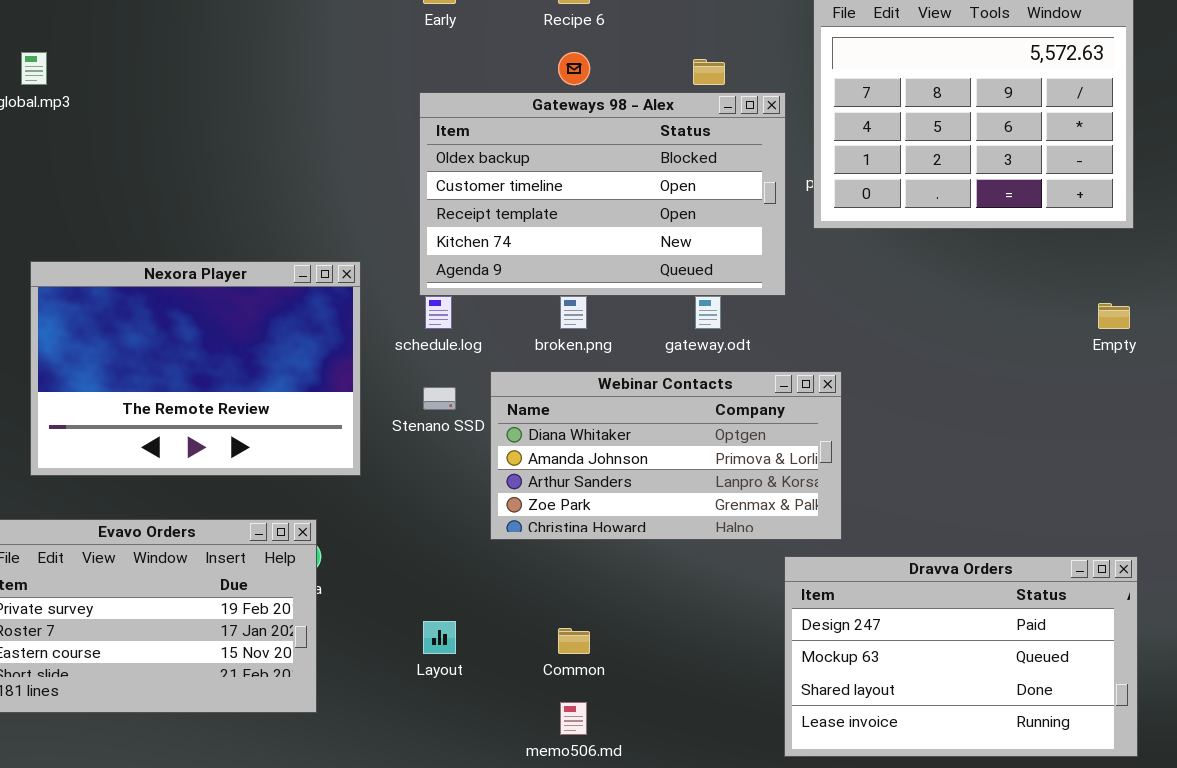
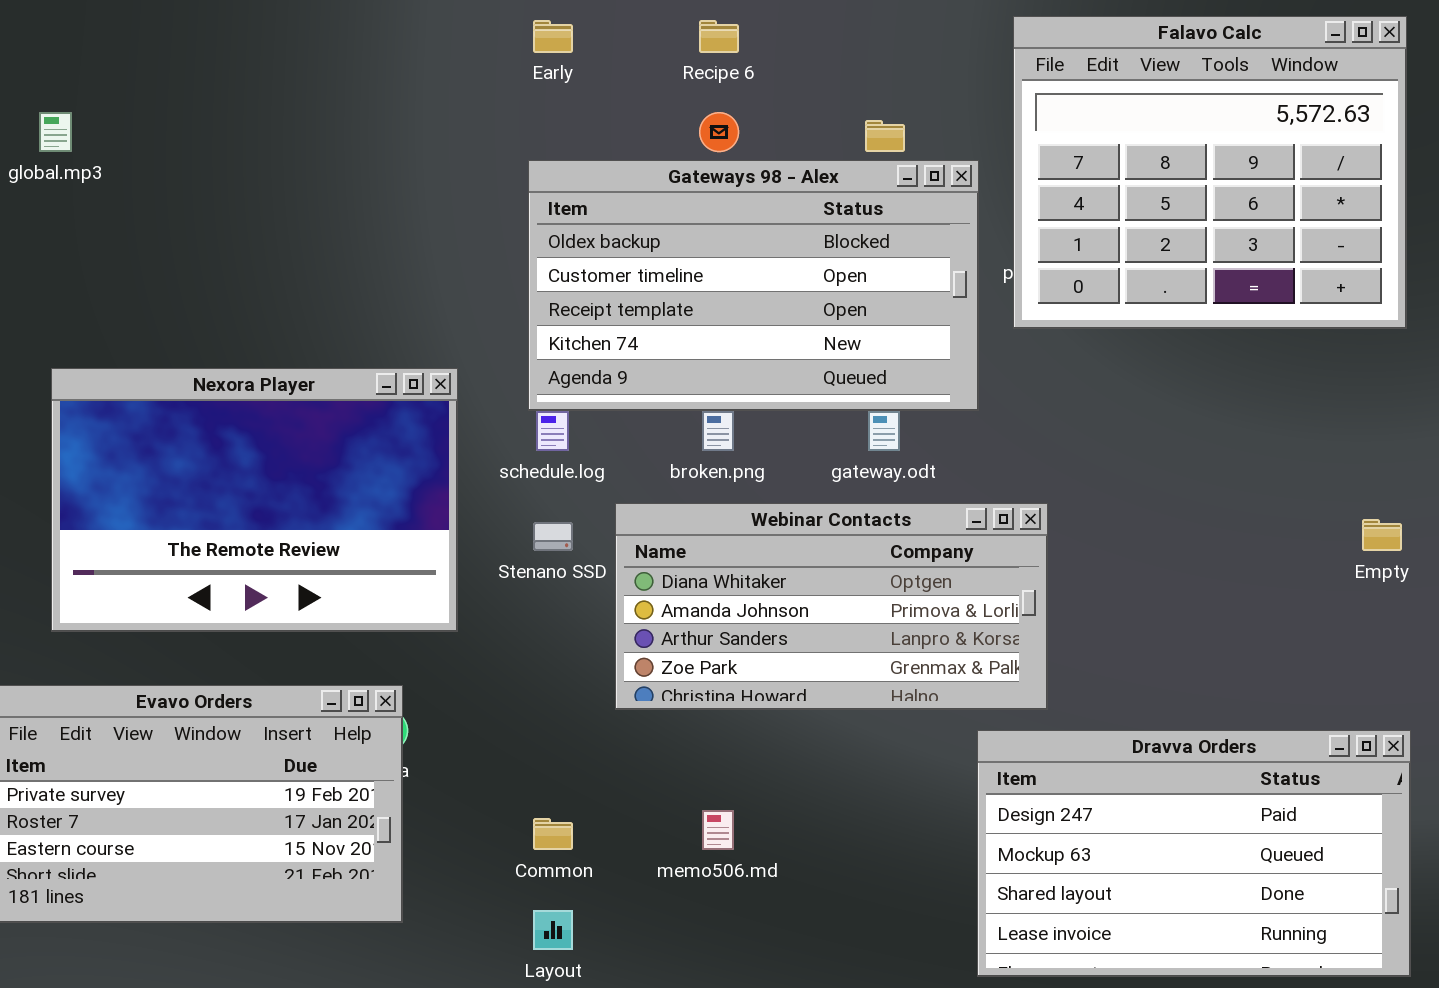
Empty: [1098,303,1130,329] -> [1362,519,1402,551], moved
Layout: [423,621,456,654] -> [533,910,573,950], moved
Common: [558,628,590,654] -> [533,818,573,850], moved
memo506.md: [560,702,587,735] -> [702,810,734,850], moved

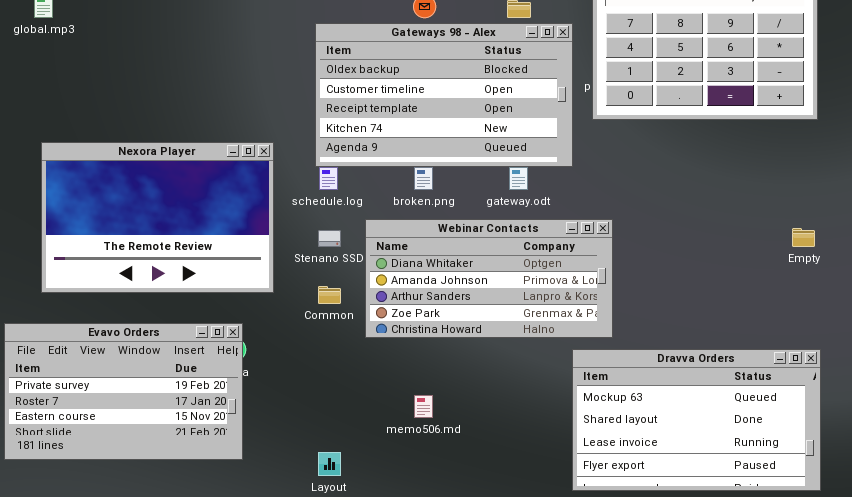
Dravva Orders: [977,730,1411,977] -> [572,349,821,491], scrolled down 1 row
Common: [533,818,573,850] -> [318,286,341,304], moved

